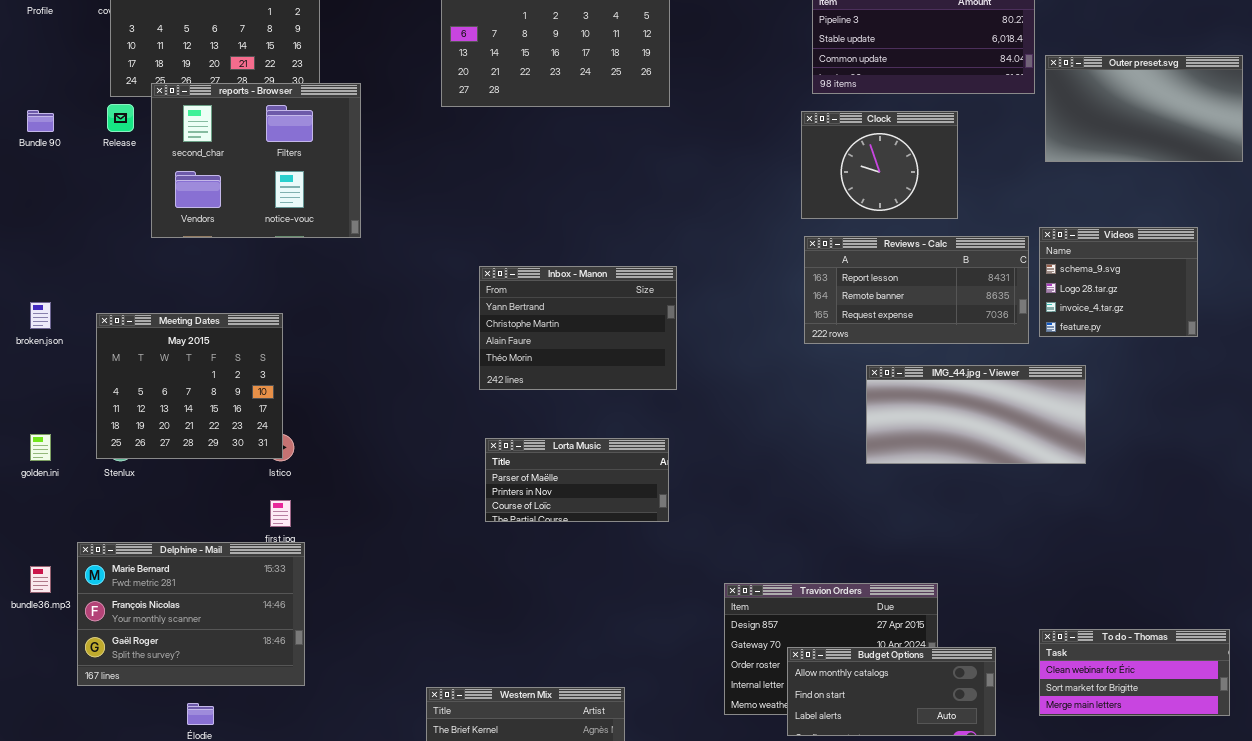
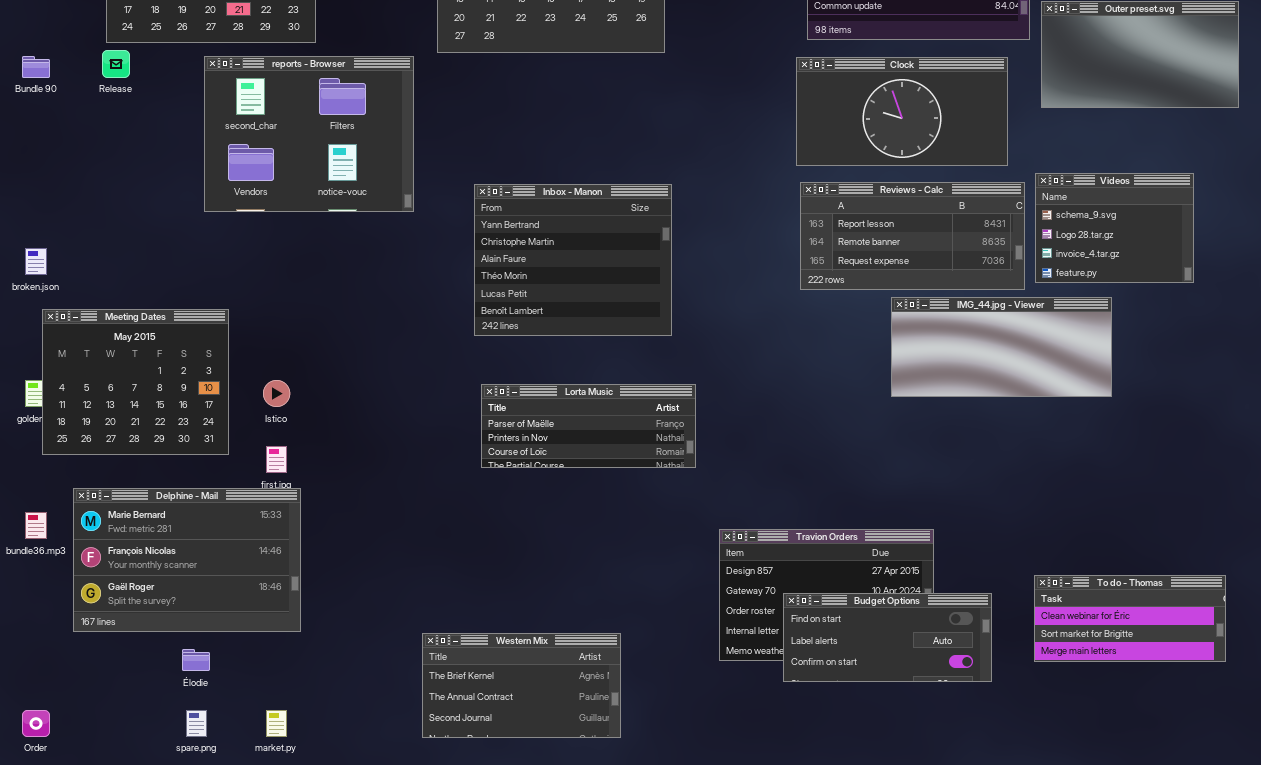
reports - Browser: [151,83,361,238] -> [204,56,414,212], moved
Clock: [801,111,958,219] -> [796,57,1008,166], resized
Inbox - Manon: [479,266,677,390] -> [474,184,672,336], resized
Meeting Dates: [96,313,283,459] -> [42,309,229,455], moved
IMG_44.jpg - Viewer: [866,365,1086,464] -> [891,297,1112,397], moved
Lorta Music: [485,438,669,522] -> [481,384,696,468], resized
Budget Options: [787,647,996,736] -> [783,593,992,682], scrolled down 1 row

